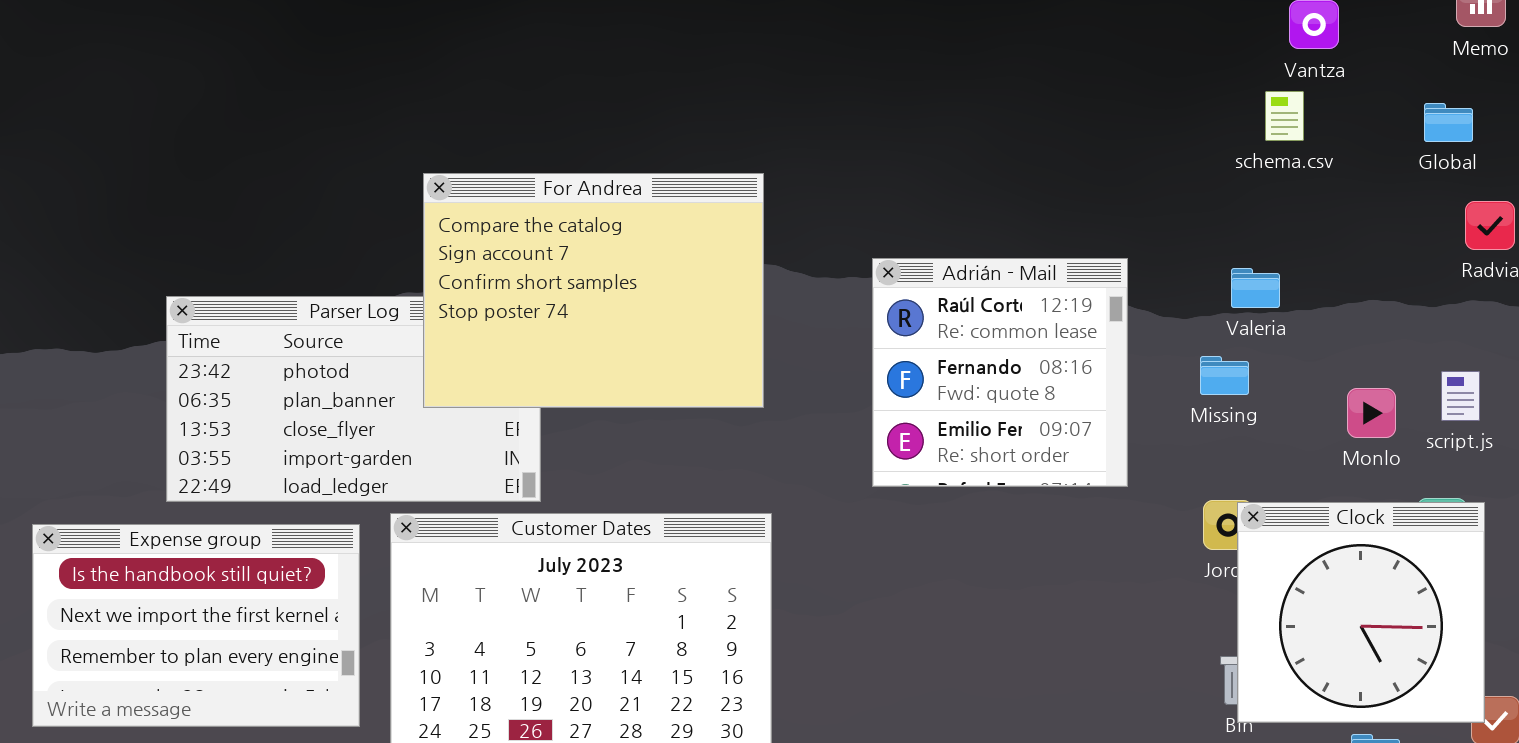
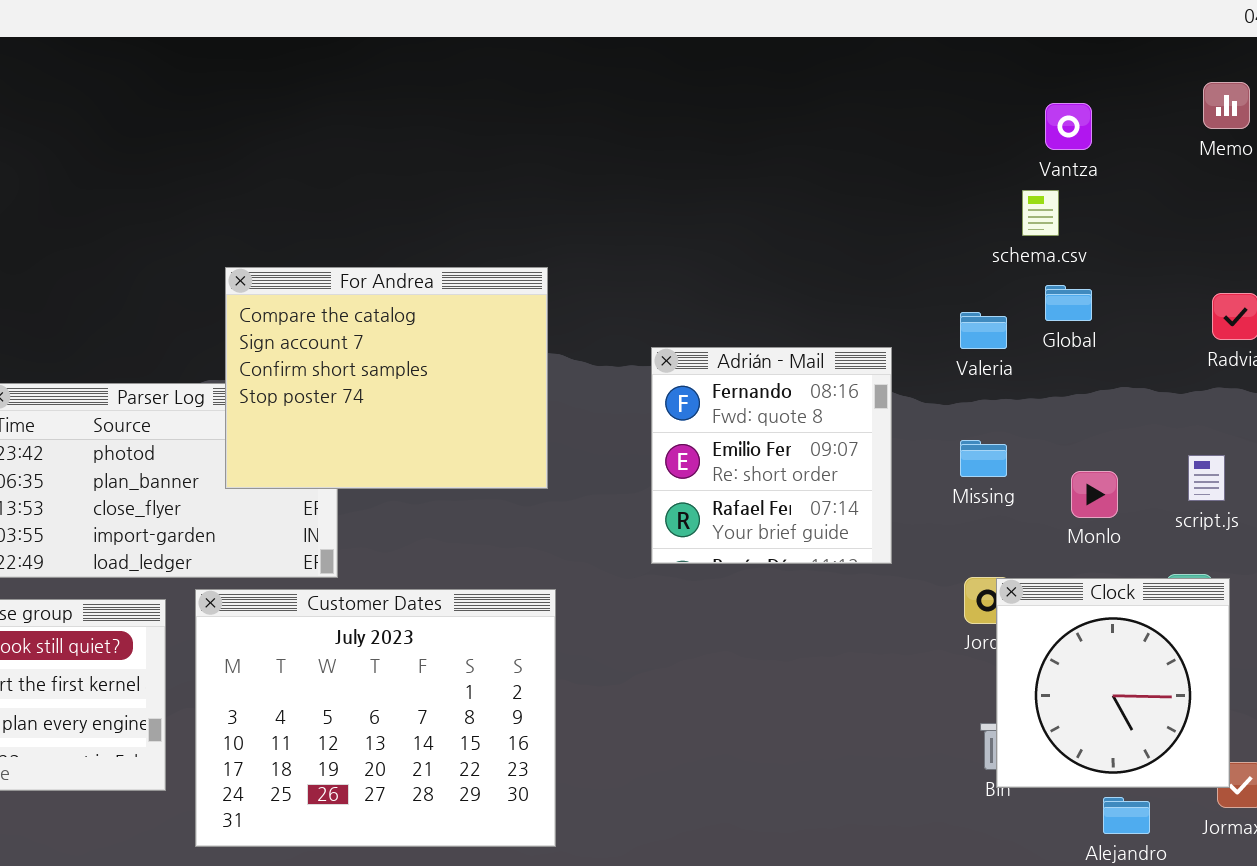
Global: [1424,103,1473,142] -> [1045,285,1092,321], moved
Adrián - Mail: [872,258,1128,487] -> [651,347,892,564], scrolled down 1 row
Valeria: [1231,268,1280,308] -> [960,312,1007,349], moved
Monlo: [1347,388,1396,438] -> [1071,471,1118,518], moved

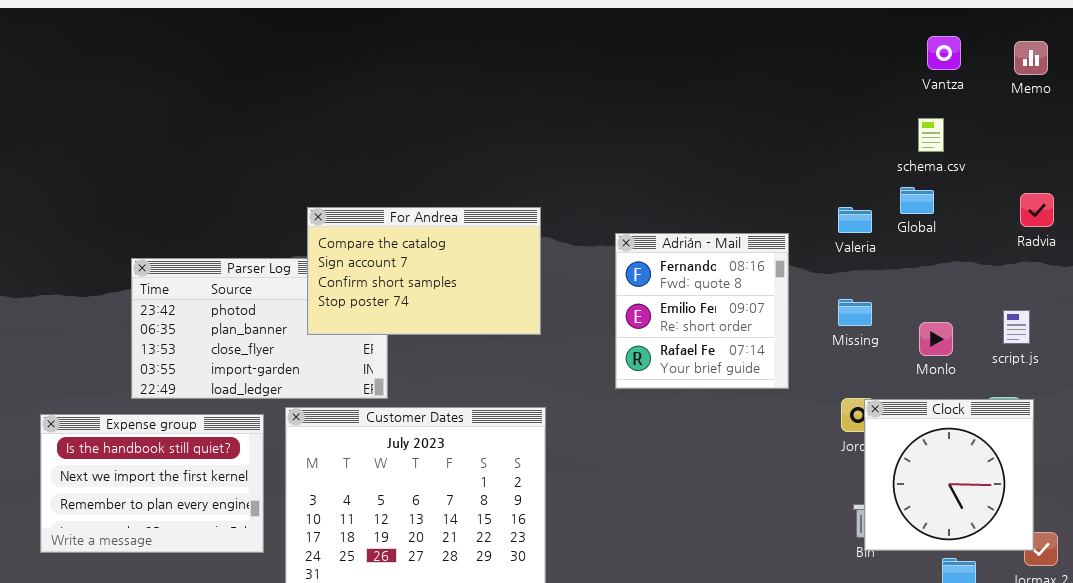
Vantza: [1045,103,1092,150] -> [927,36,961,70], moved
schema.csv: [1022,190,1059,236] -> [918,118,944,152], moved
For Andrea: [225,267,548,489] -> [307,207,541,335], resized

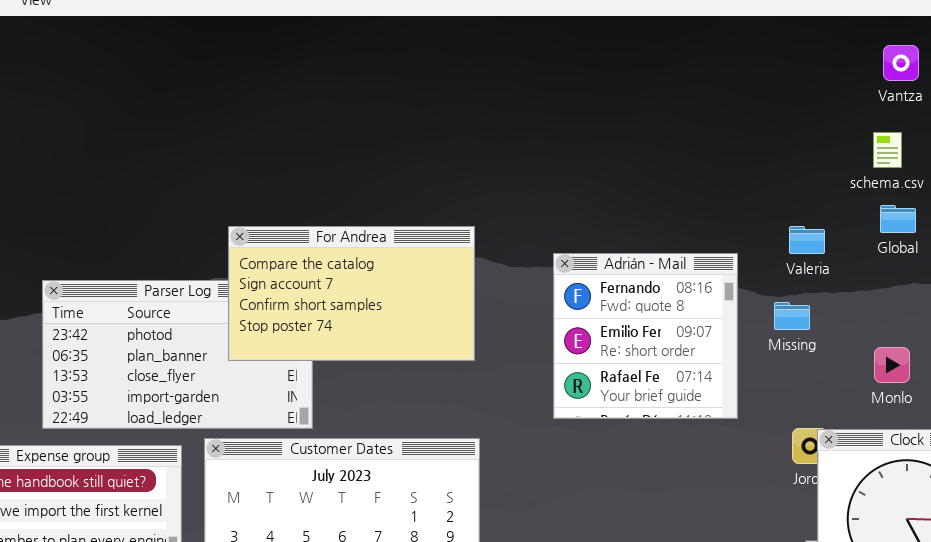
Global: [900,187,934,214] -> [880,205,916,233], moved
Missing: [838,299,872,326] -> [774,302,810,330], moved

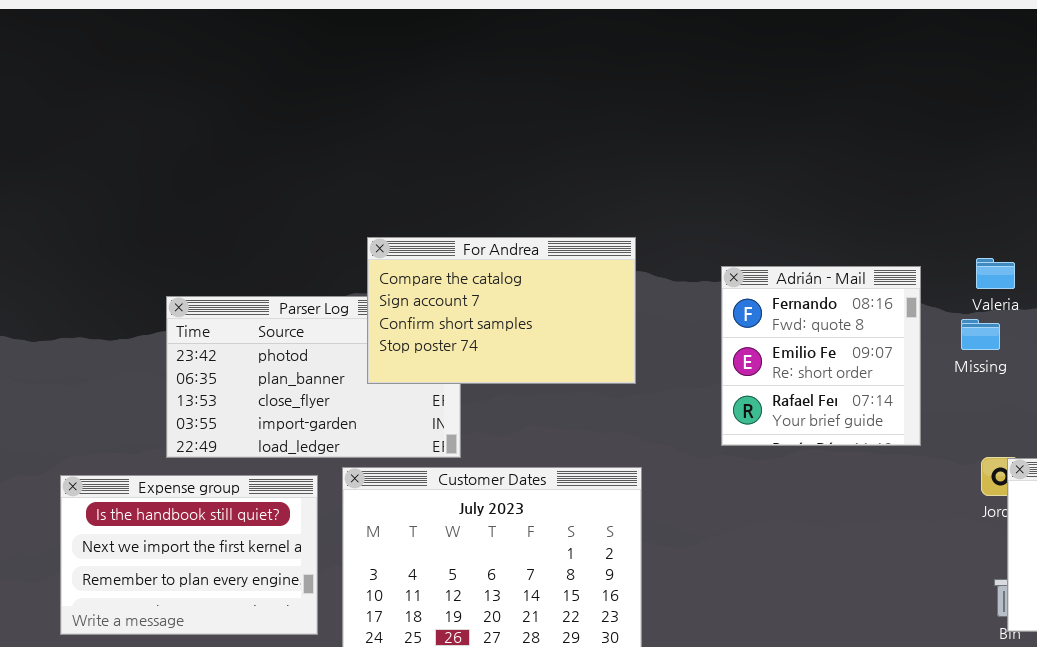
Valeria: [789,226,825,254] -> [976,258,1015,289], moved

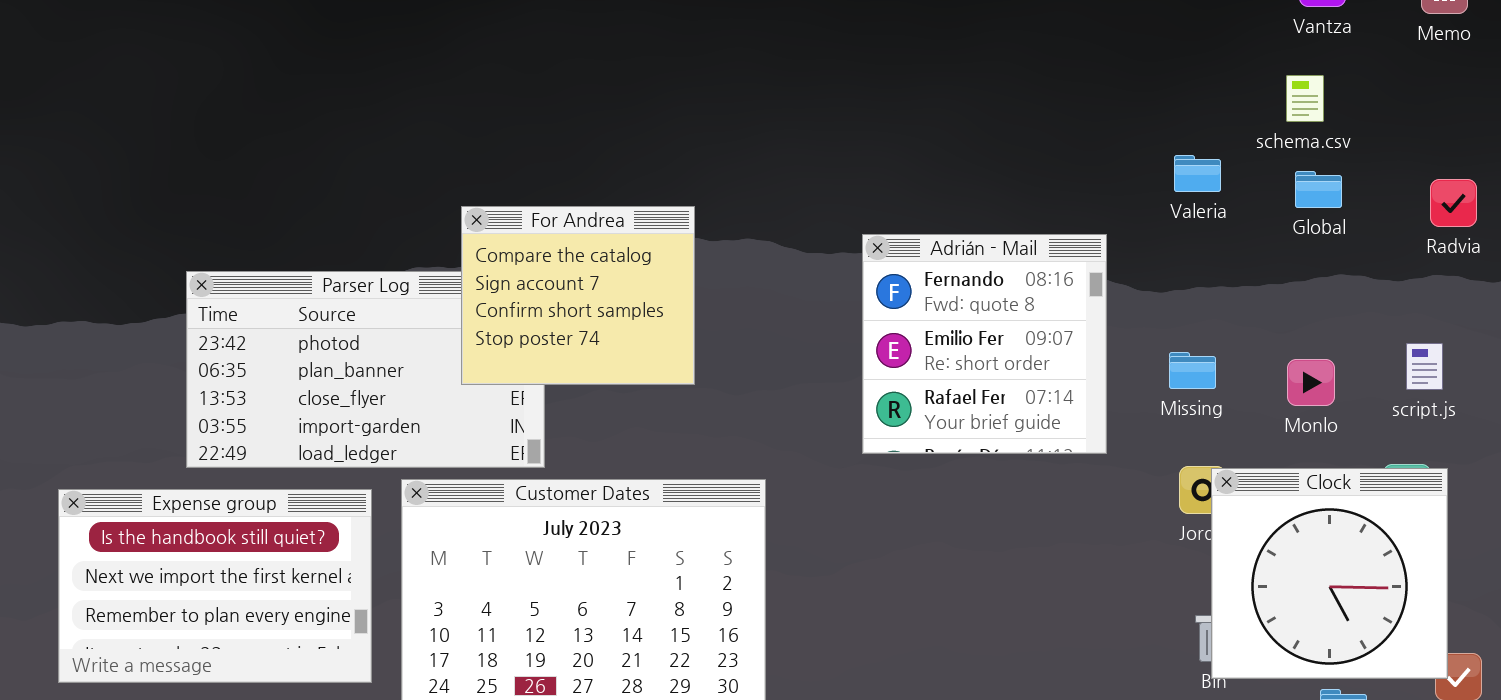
For Andrea: [367,237,636,384] -> [461,206,695,385], moved, resized
Valeria: [976,258,1015,289] -> [1174,155,1221,192], moved
Missing: [961,319,1000,350] -> [1169,352,1216,389], moved

